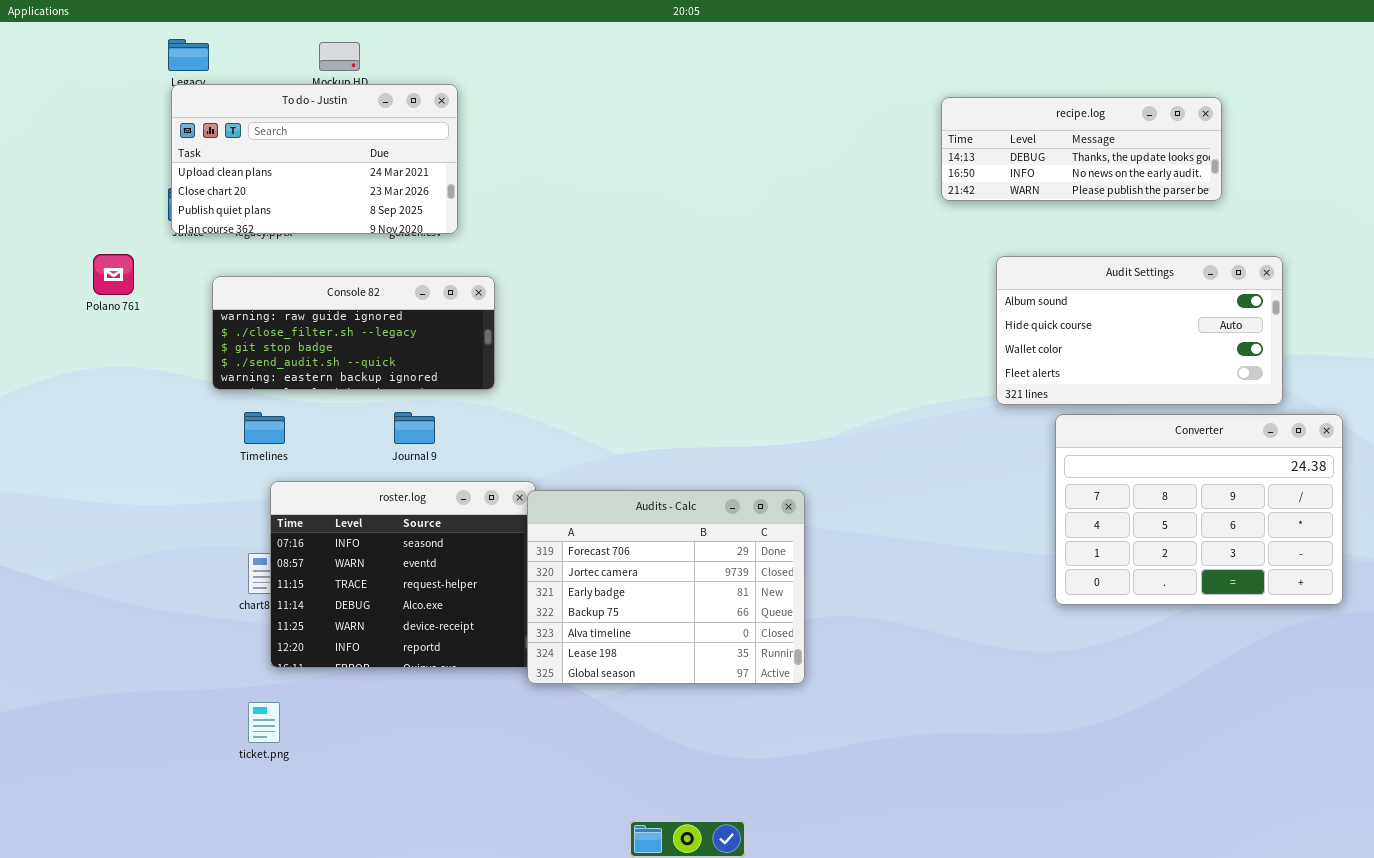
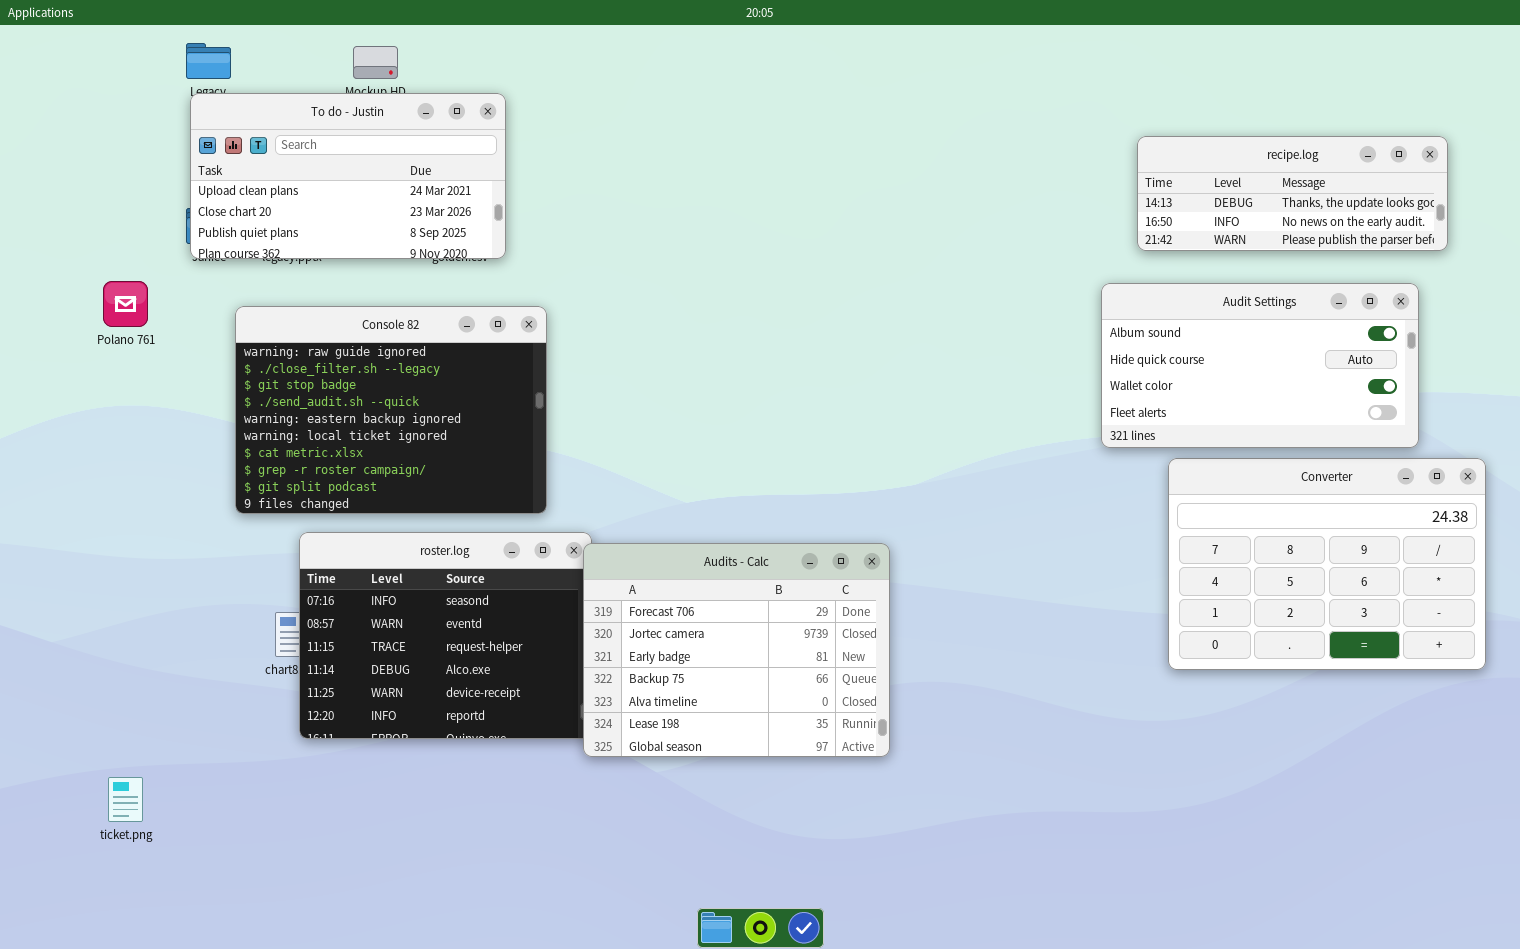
recipe.log: [941,97,1222,201] -> [1137,136,1448,251], moved
Console 82: [212,276,495,390] -> [235,306,547,514], resized
ticket.png: [248,702,280,743] -> [108,777,143,822], moved

